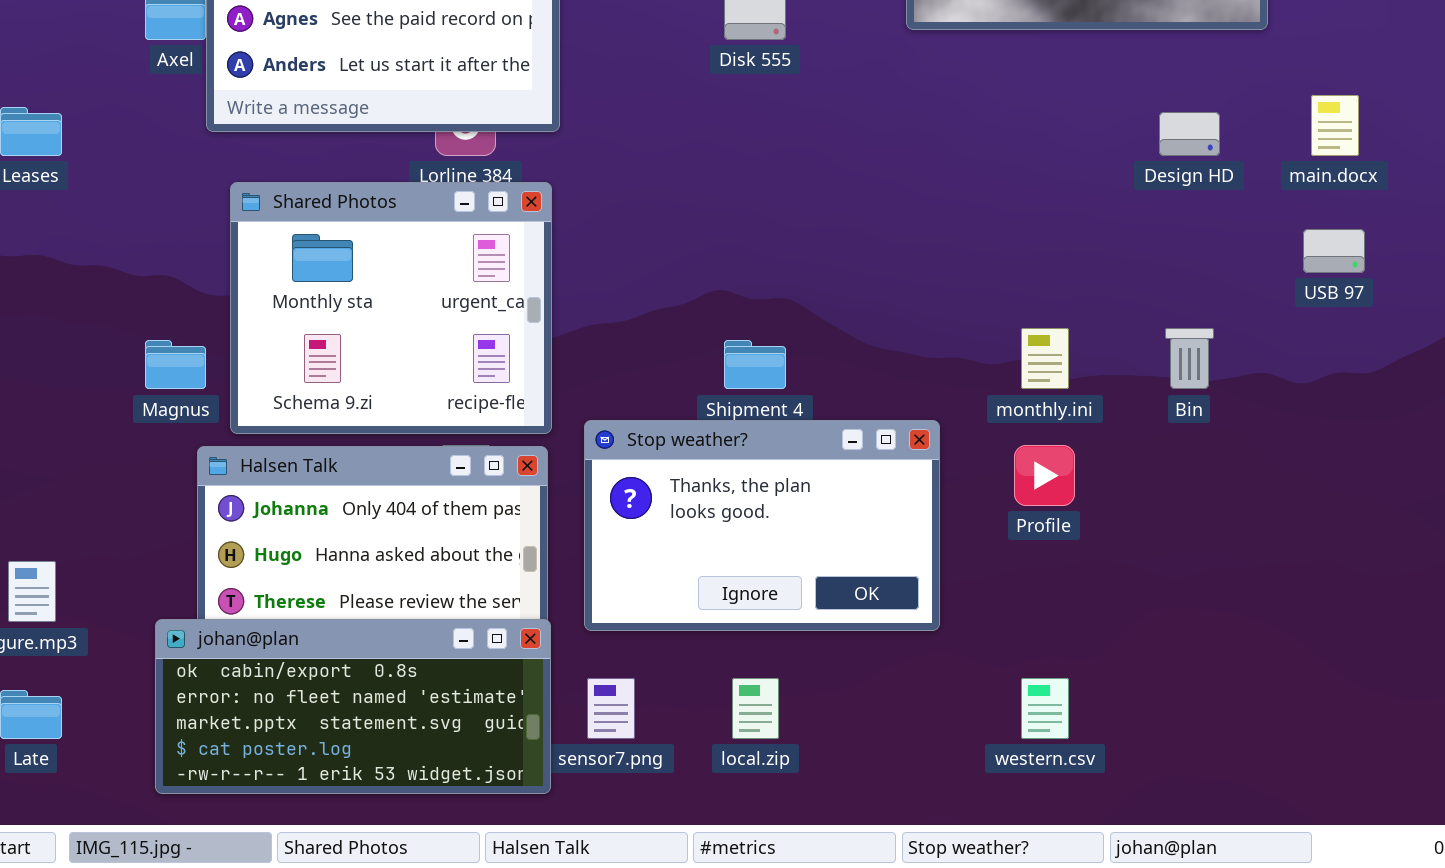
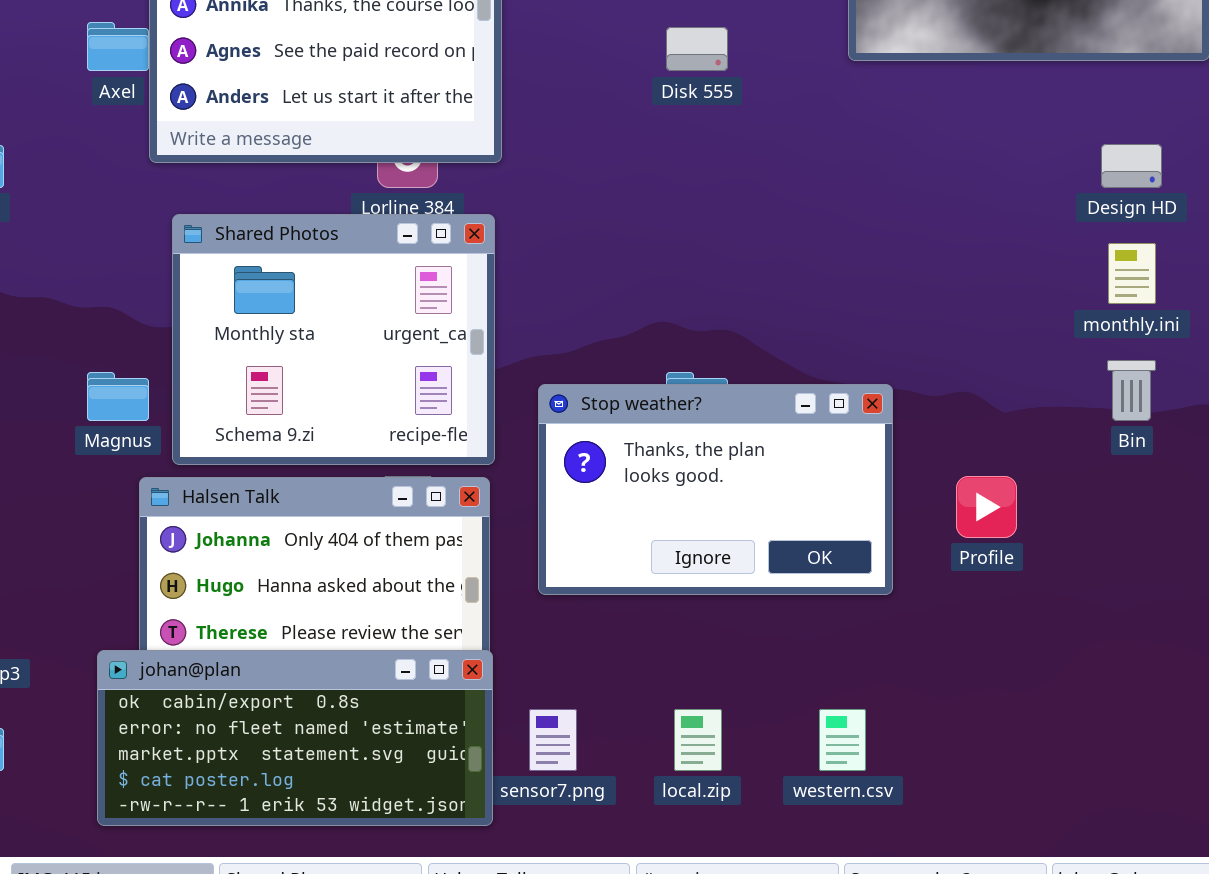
monthly.ini: [1021,328,1069,389] -> [1108,243,1156,304], moved
Stop weather?: [584,420,940,631] -> [538,384,893,595], moved
western.csv: [1021,678,1069,739] -> [819,709,866,771], moved

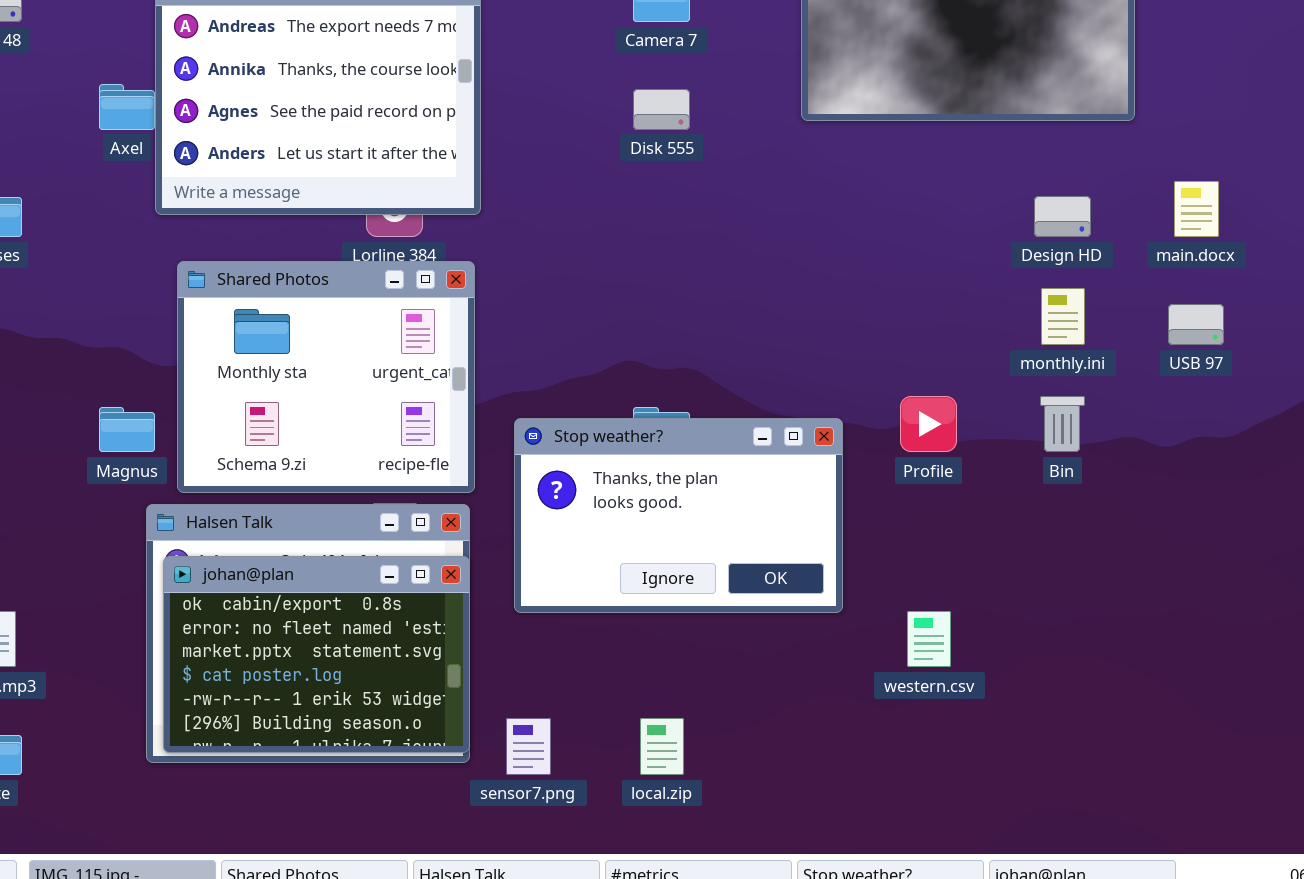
Profile: [956,476,1017,538] -> [900,396,957,452], moved
johan@plan: [97,650,493,826] -> [163,556,470,753], moved, resized
western.csv: [819,709,866,771] -> [907,611,951,667], moved

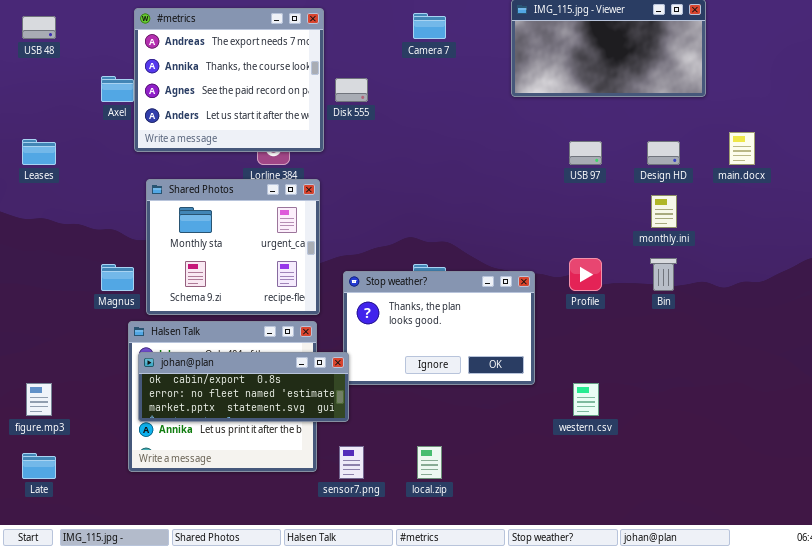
Disk 555: [633,89,690,130] -> [335,78,368,102], moved
USB 97: [1168,304,1224,345] -> [569,141,602,165], moved
johan@plan: [163,556,470,753] -> [138,352,349,422], resized

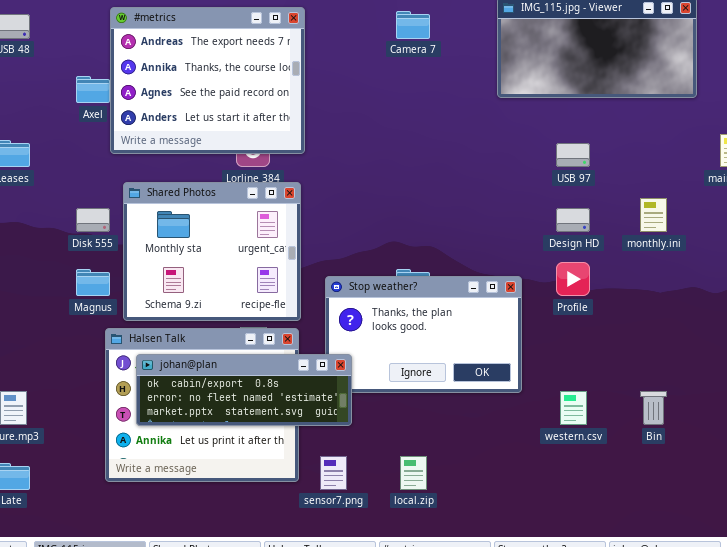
Disk 555: [335,78,368,102] -> [76,208,110,232], moved
Design HD: [647,141,680,165] -> [556,208,590,232], moved
Bin: [650,258,677,291] -> [640,391,667,425], moved
johan@plan: [138,352,349,422] -> [136,354,352,426], moved

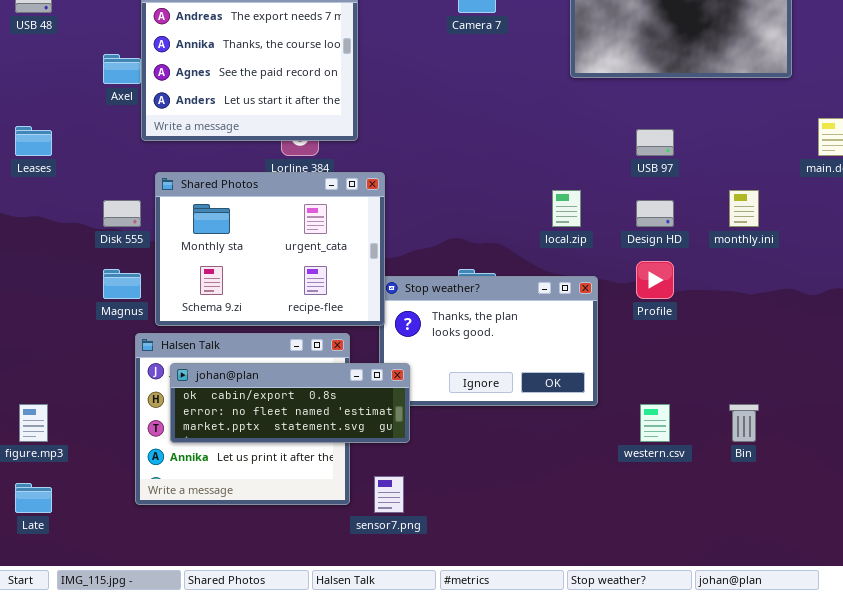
Shared Photos: [123,182,301,321] -> [155,172,385,326], resized
local.zip: [400,456,427,490] -> [552,190,581,227], moved

